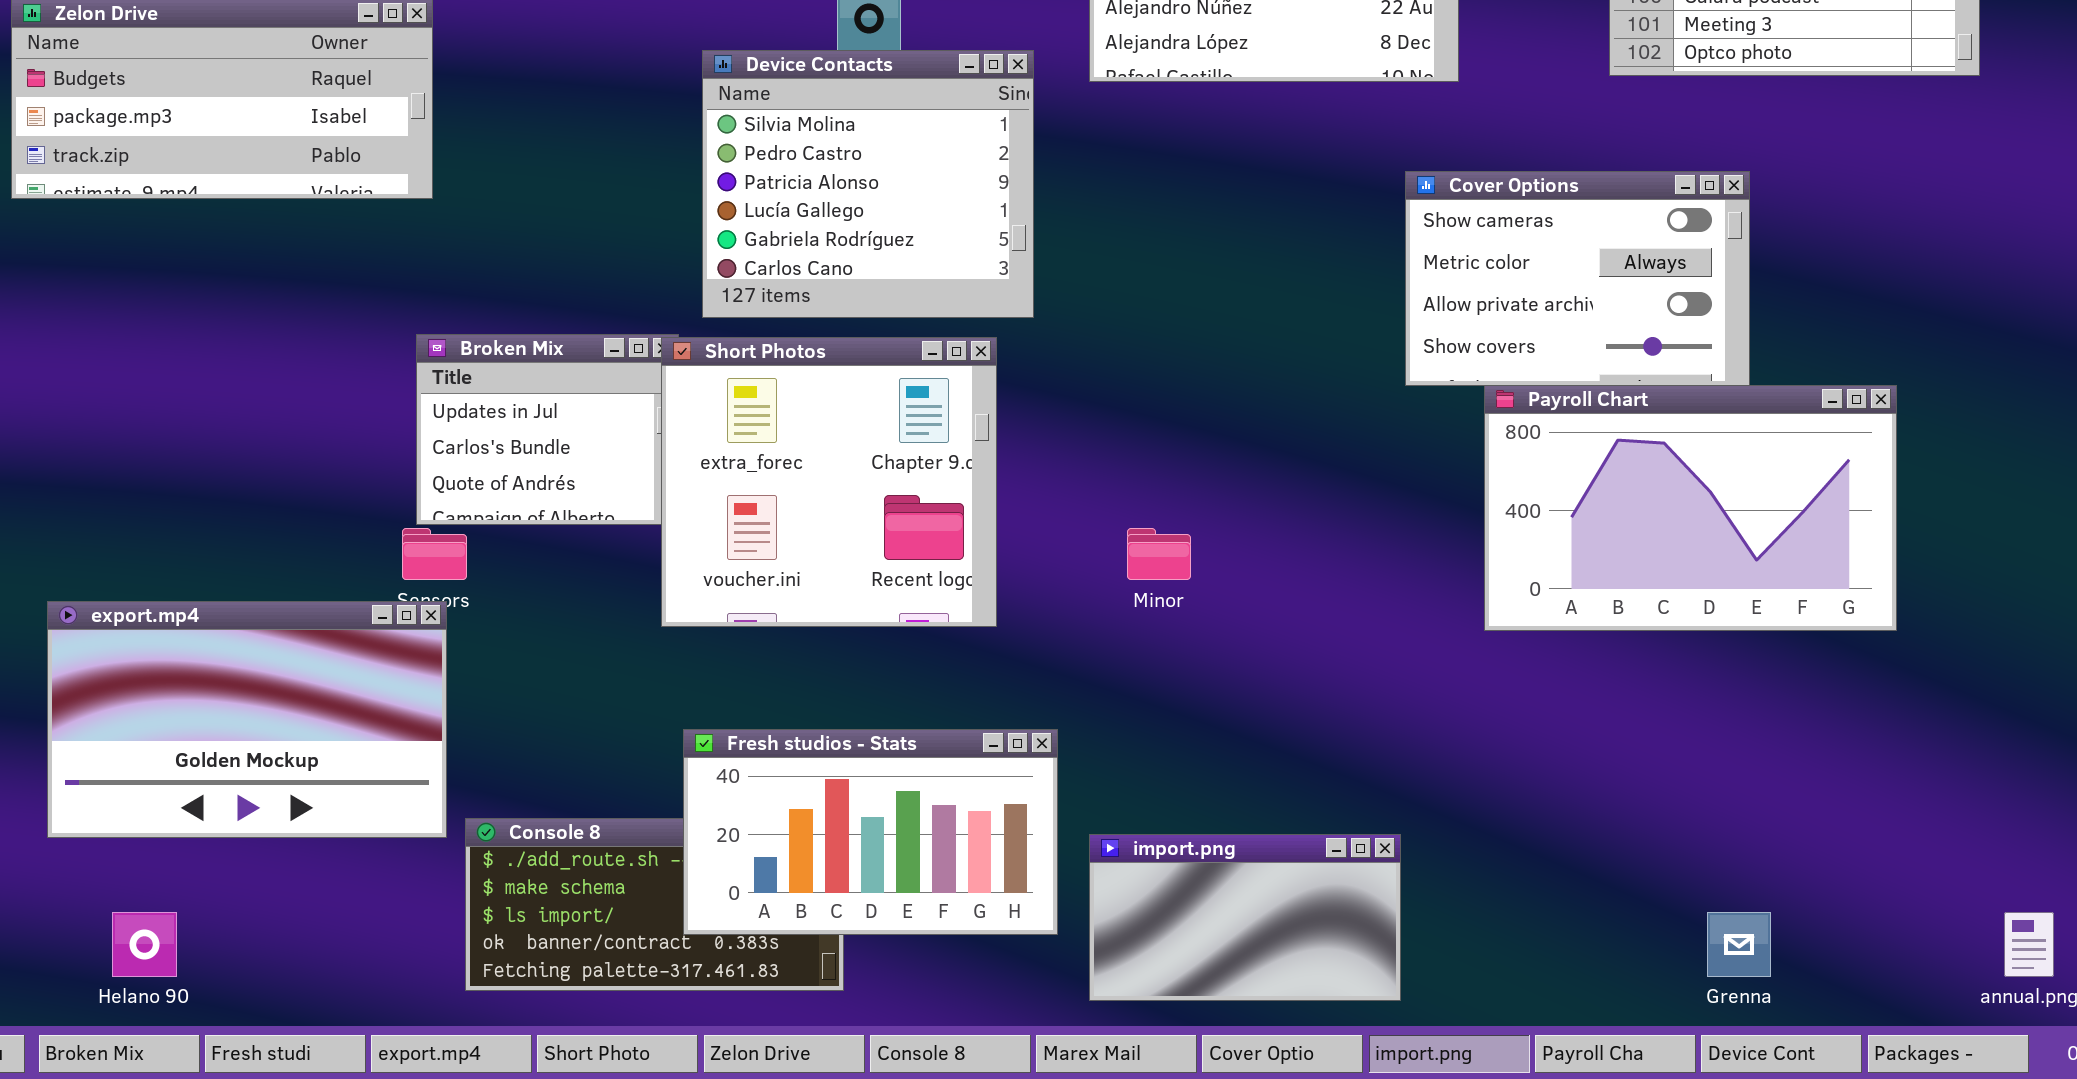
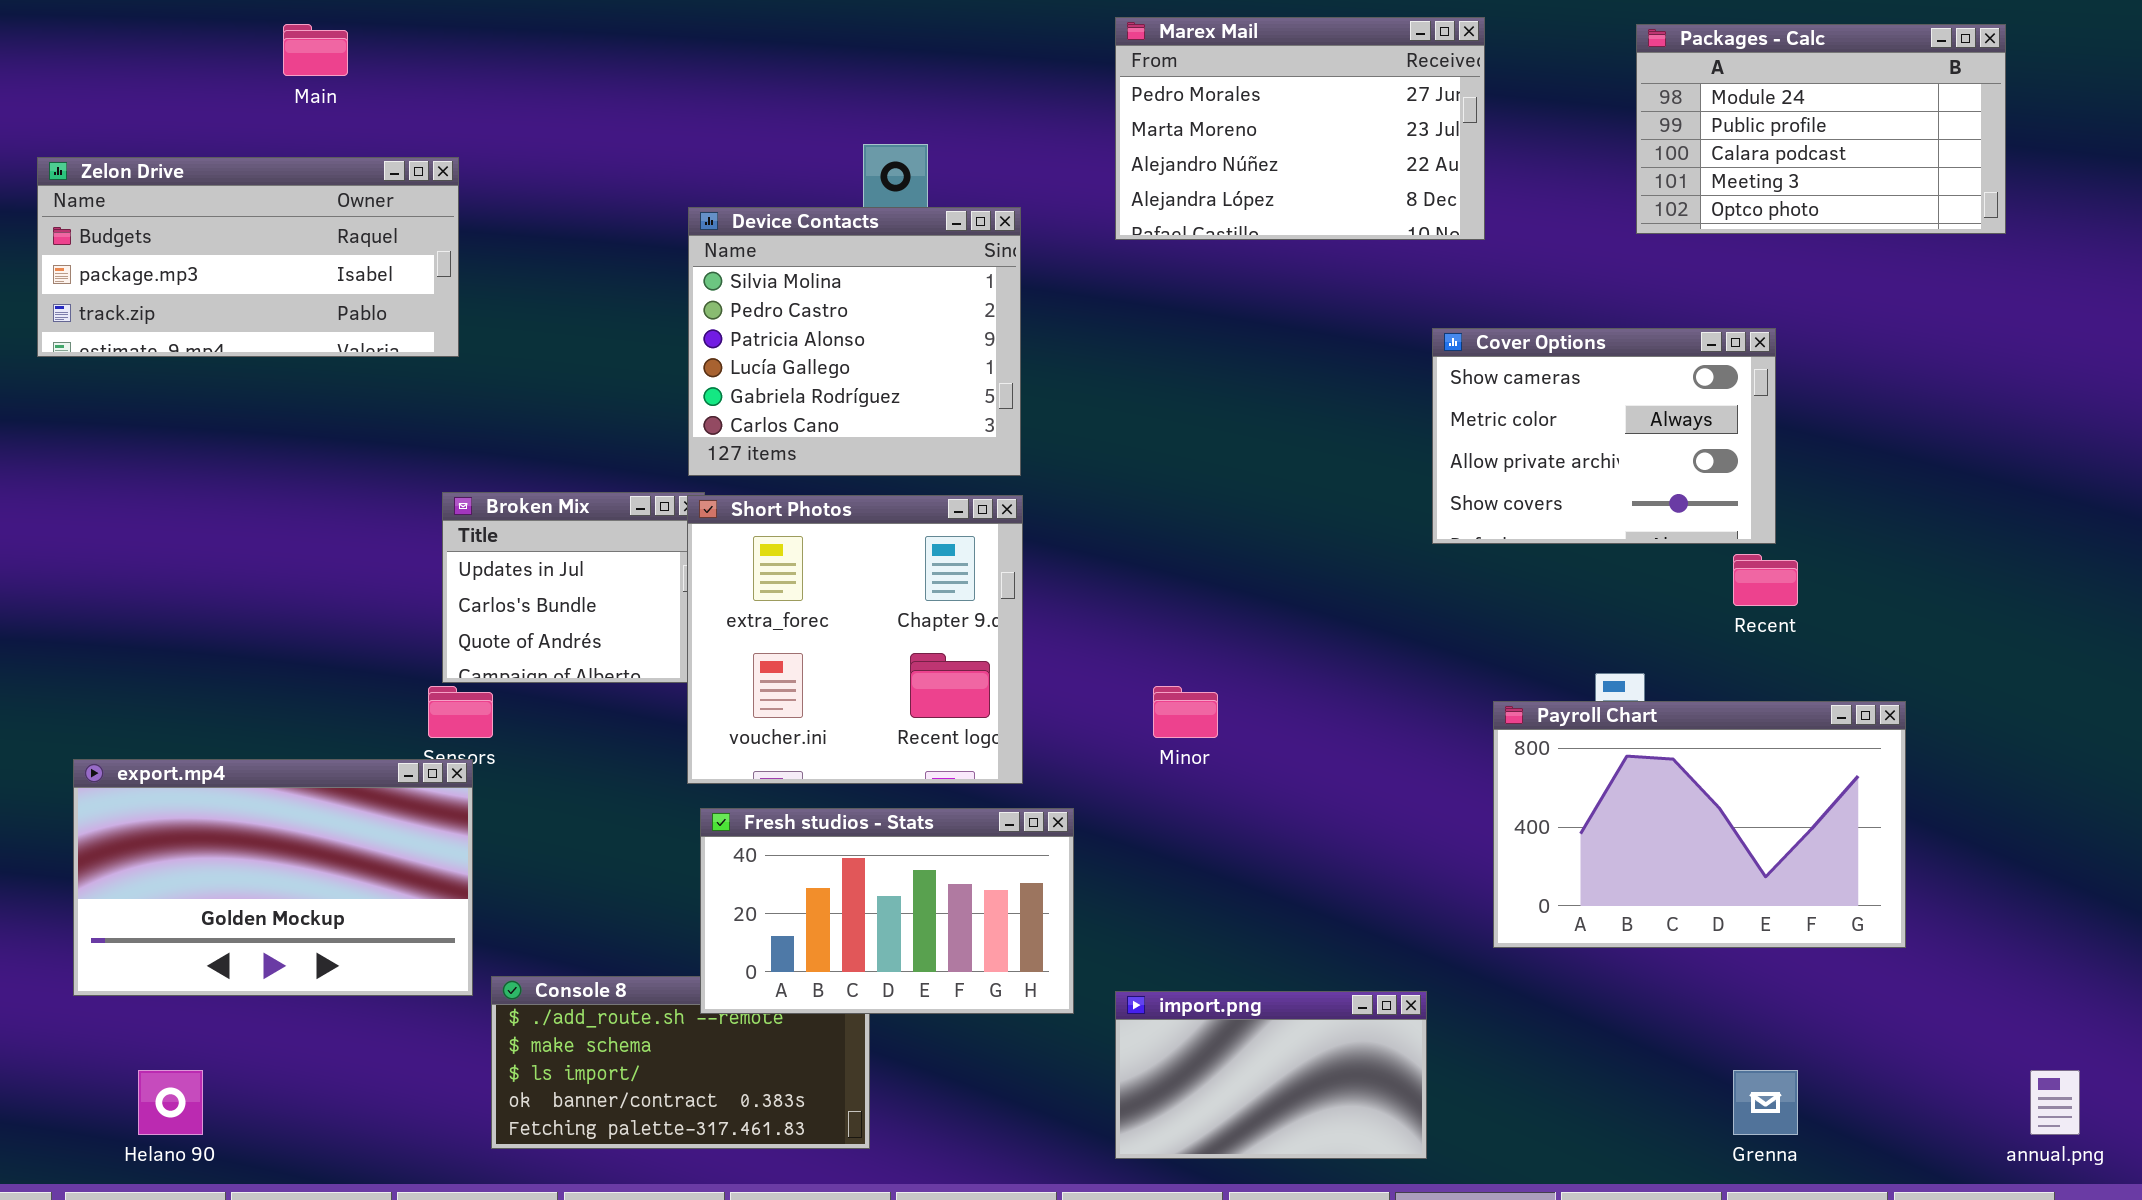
Device Contacts: [702,50,1034,318] -> [688,207,1021,476], moved
Payroll Chart: [1484,385,1897,631] -> [1493,701,1906,948], moved
Fresh studios - Stats: [683,729,1058,935] -> [700,808,1074,1014], moved

